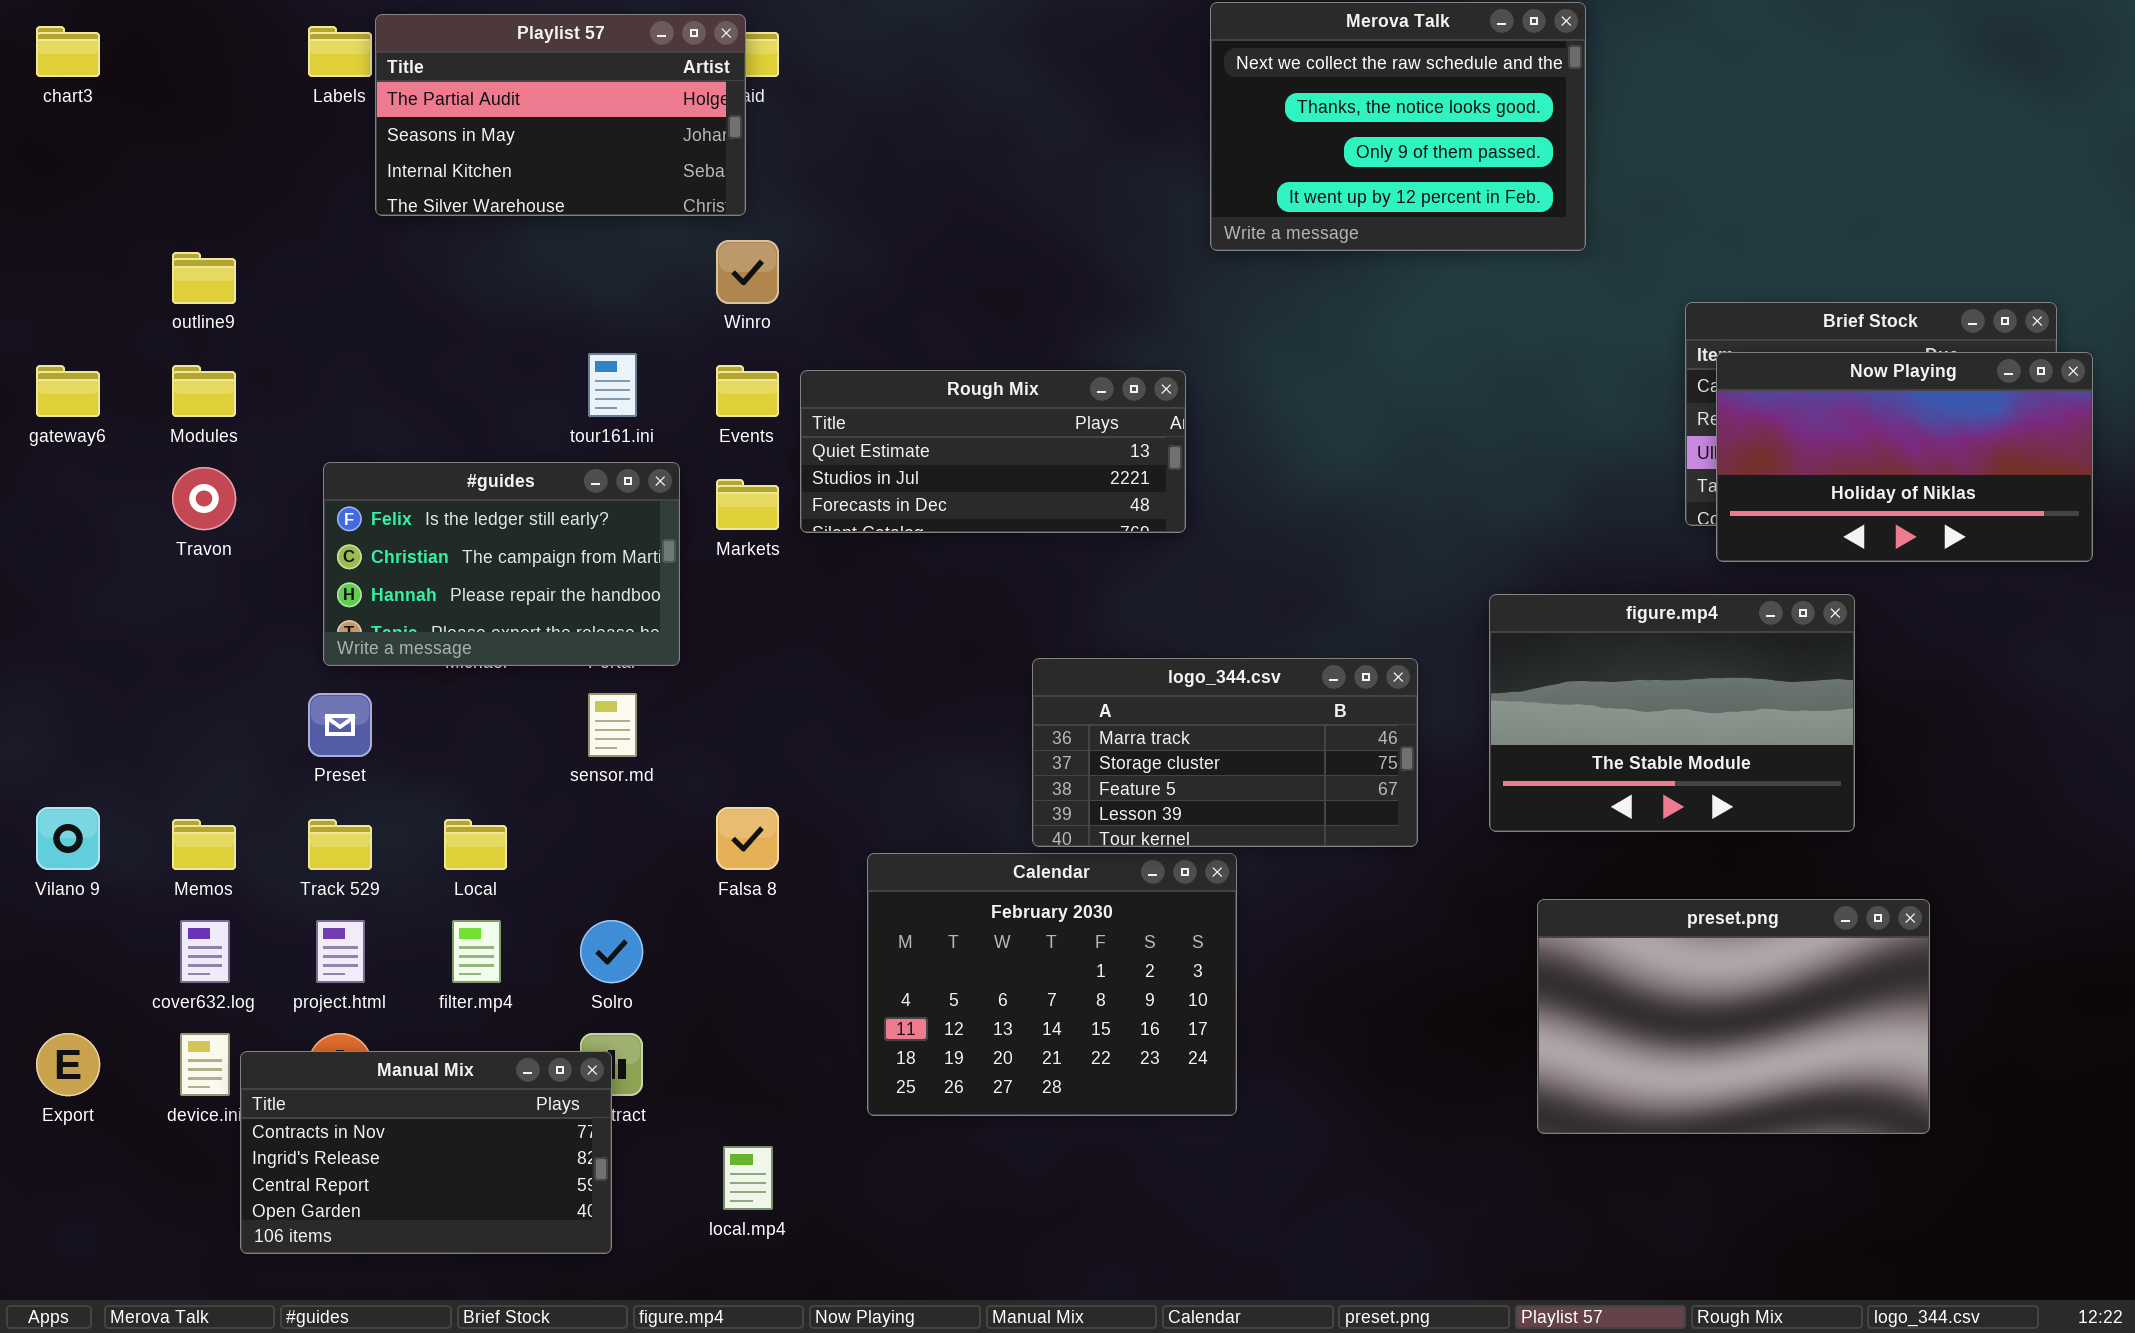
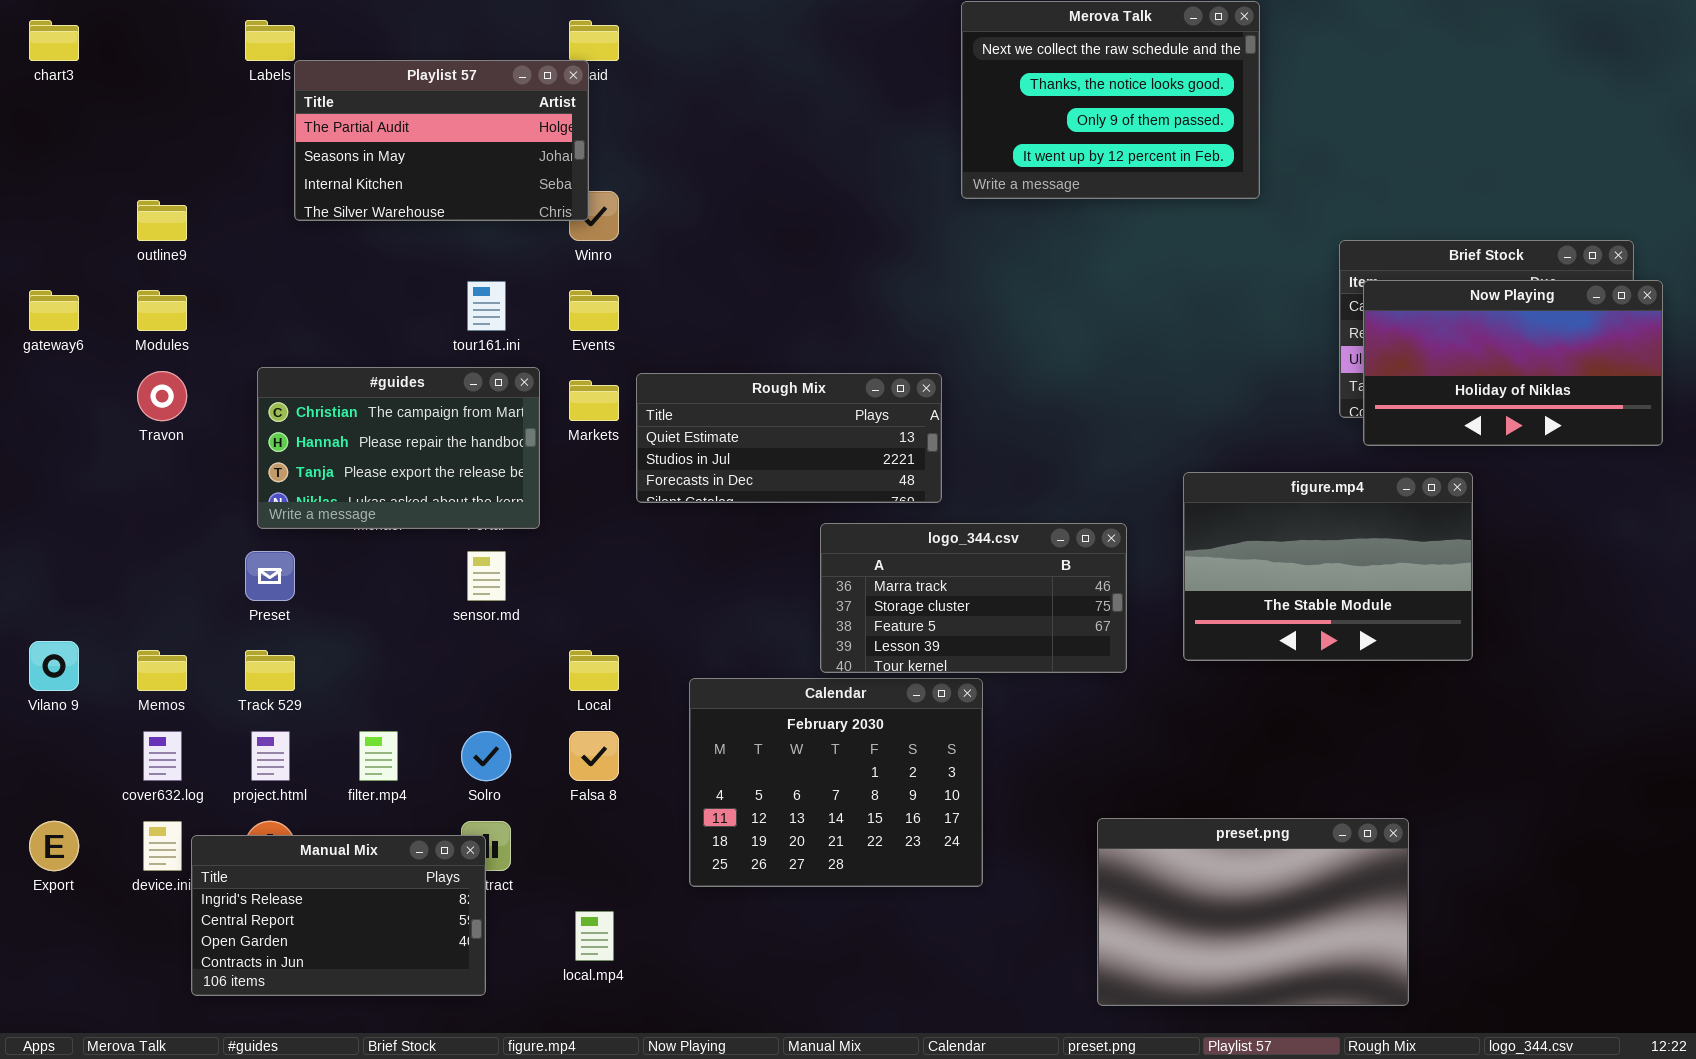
Playlist 57: [375,14,746,216] -> [294,60,589,221], moved
Rough Mix: [800,370,1186,533] -> [636,373,942,503], moved
#guides: [323,462,680,666] -> [257,367,540,529], scrolled down 1 row
Falsa 8: [716,807,779,870] -> [569,731,619,781], moved
Local: [444,819,507,870] -> [569,650,619,691], moved
preset.png: [1537,899,1930,1134] -> [1097,818,1409,1006], moved
Manual Mix: [240,1051,612,1254] -> [191,835,486,996], scrolled down 1 row

